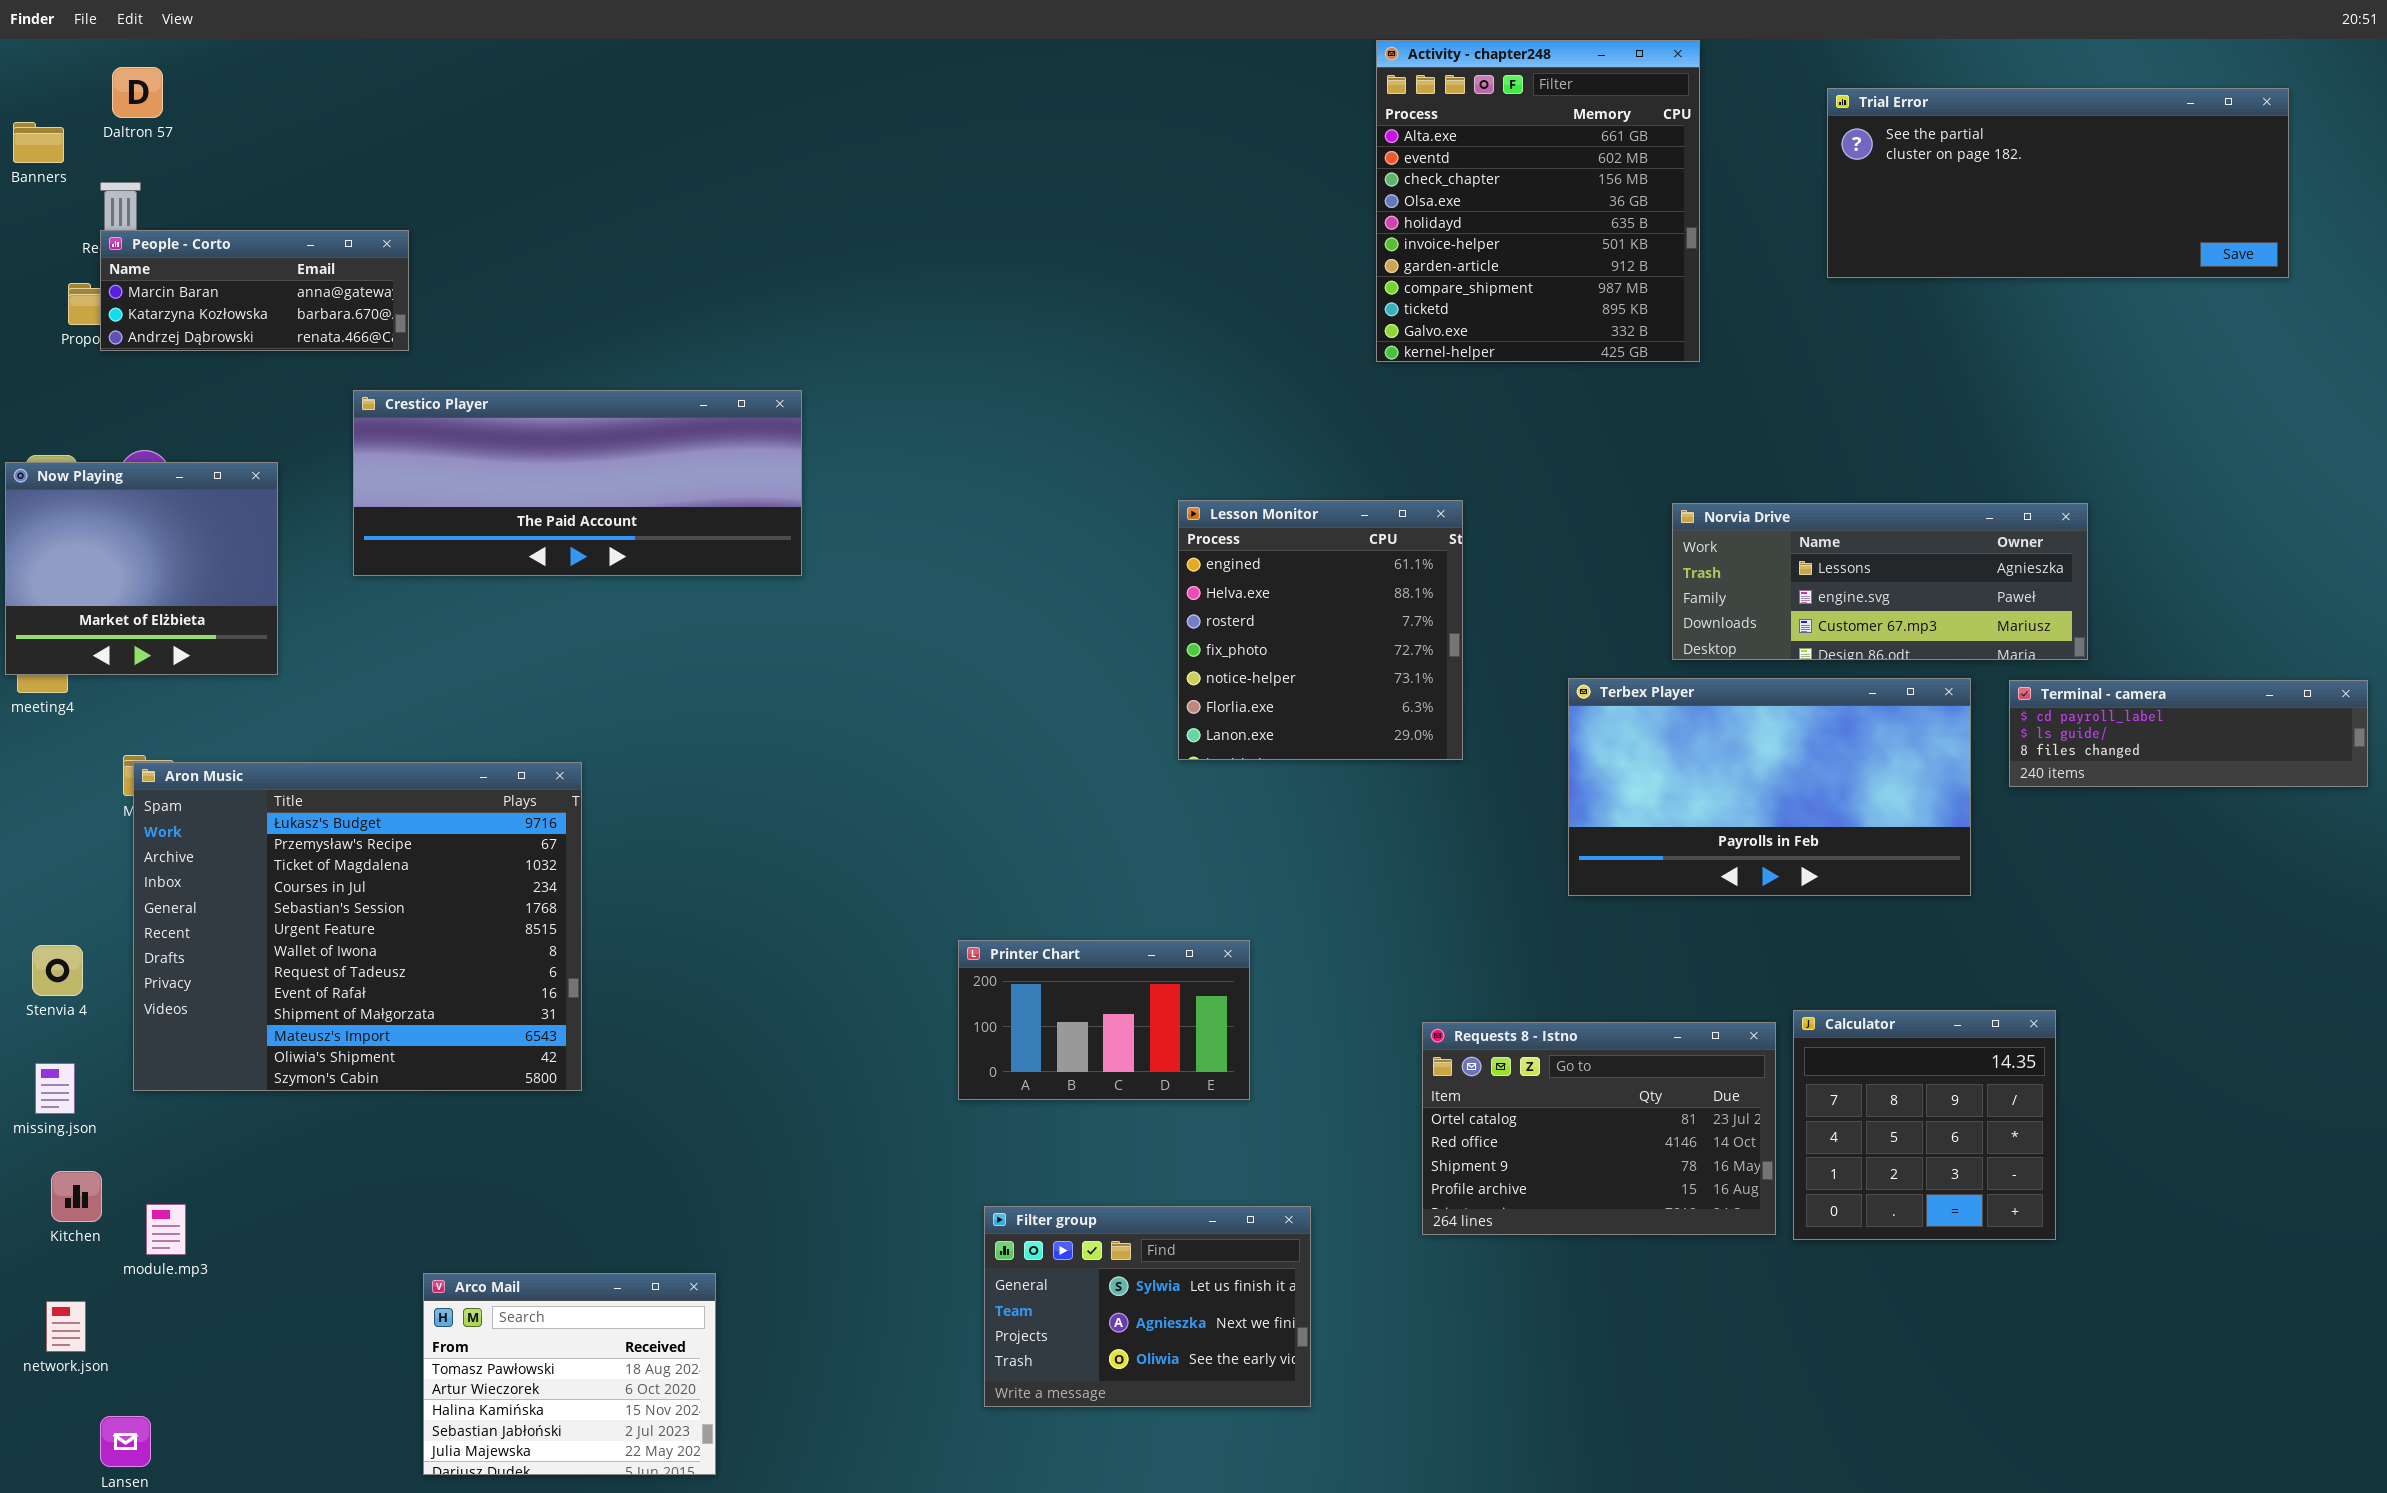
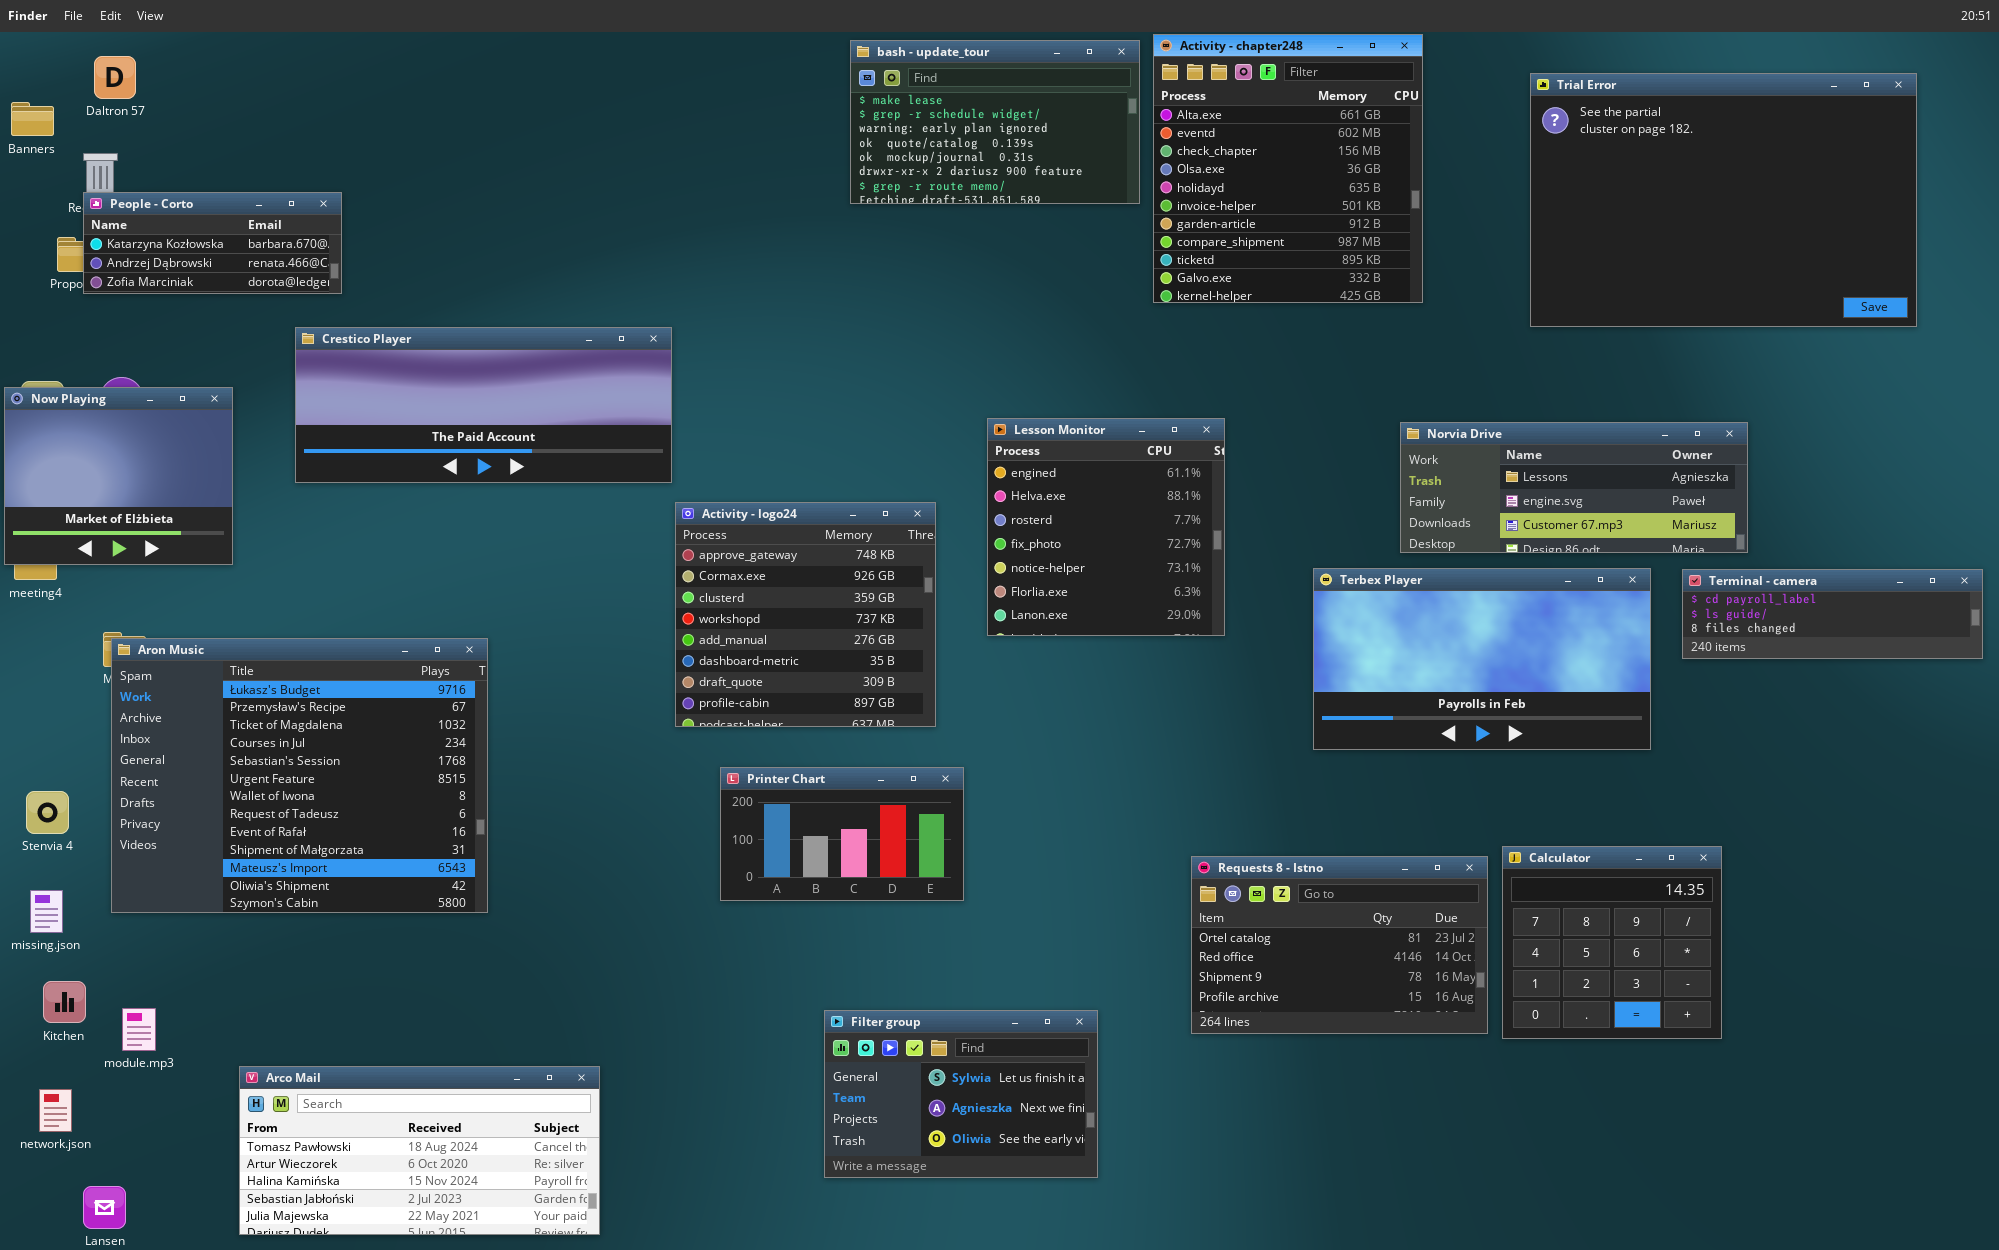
bash - update_tour: none -> [850,40,1140,204], opened
Trial Error: [1827,88,2289,278] -> [1530,73,1917,327], resized
People - Corto: [100,230,409,351] -> [83,192,342,294], scrolled down 1 row
Activity - logo24: none -> [675,502,936,727], opened
Printer Chart: [958,940,1250,1100] -> [720,767,964,901], moved
Arco Mail: [423,1273,716,1475] -> [239,1066,600,1235], resized

